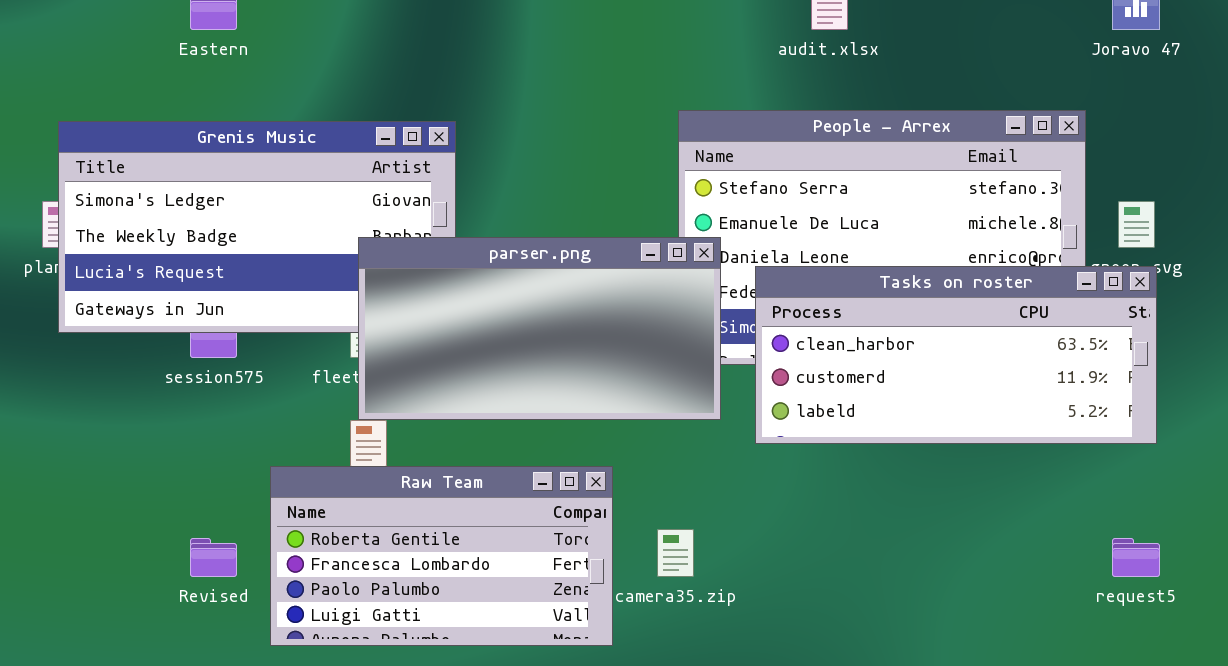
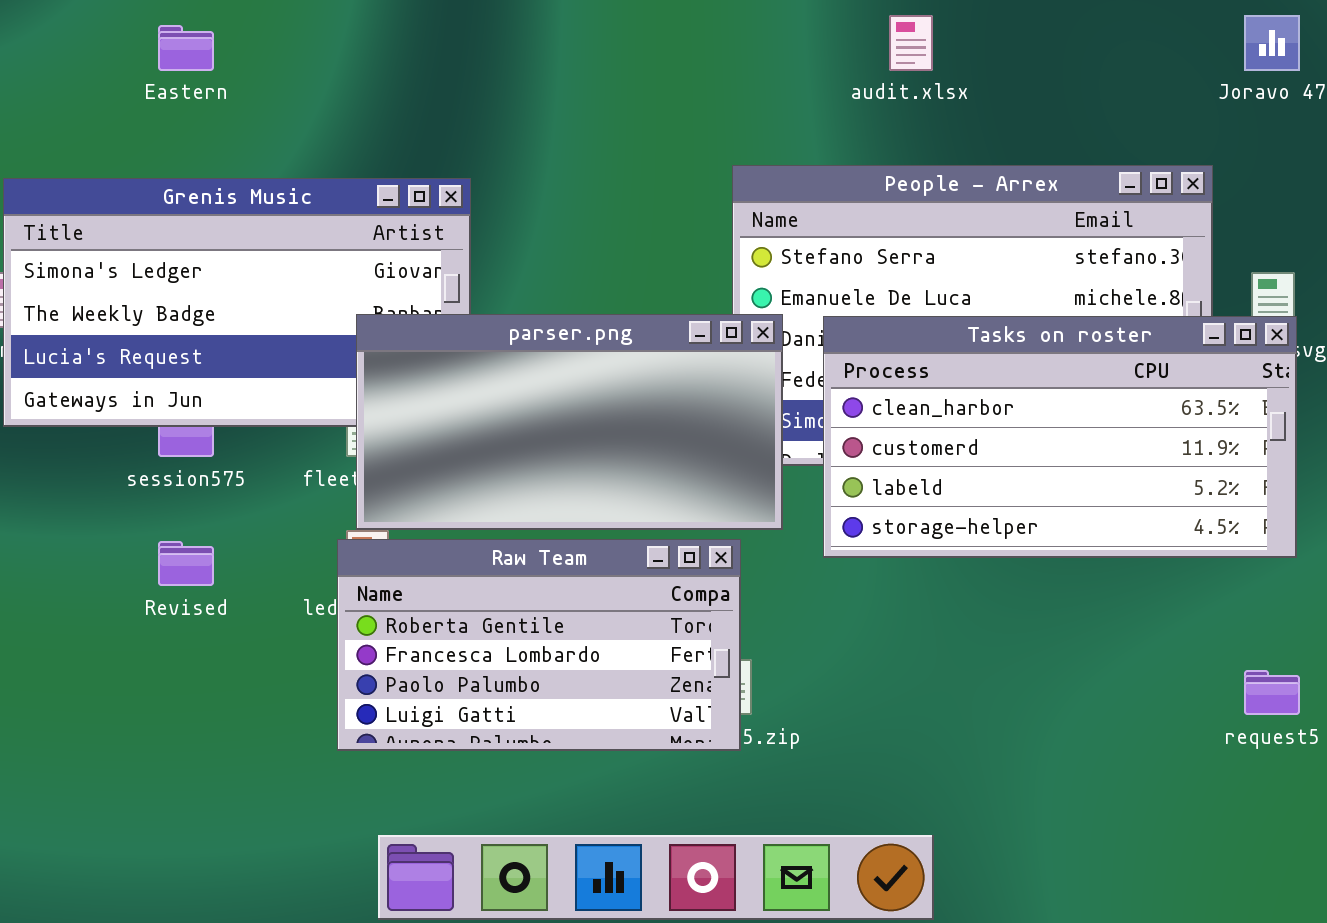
Tasks on roster: [755,266,1157,444] -> [823,316,1297,558], resized
Raw Team: [270,466,613,646] -> [337,539,741,751], moved
Revised: [190,538,237,577] -> [158,541,214,586], moved

